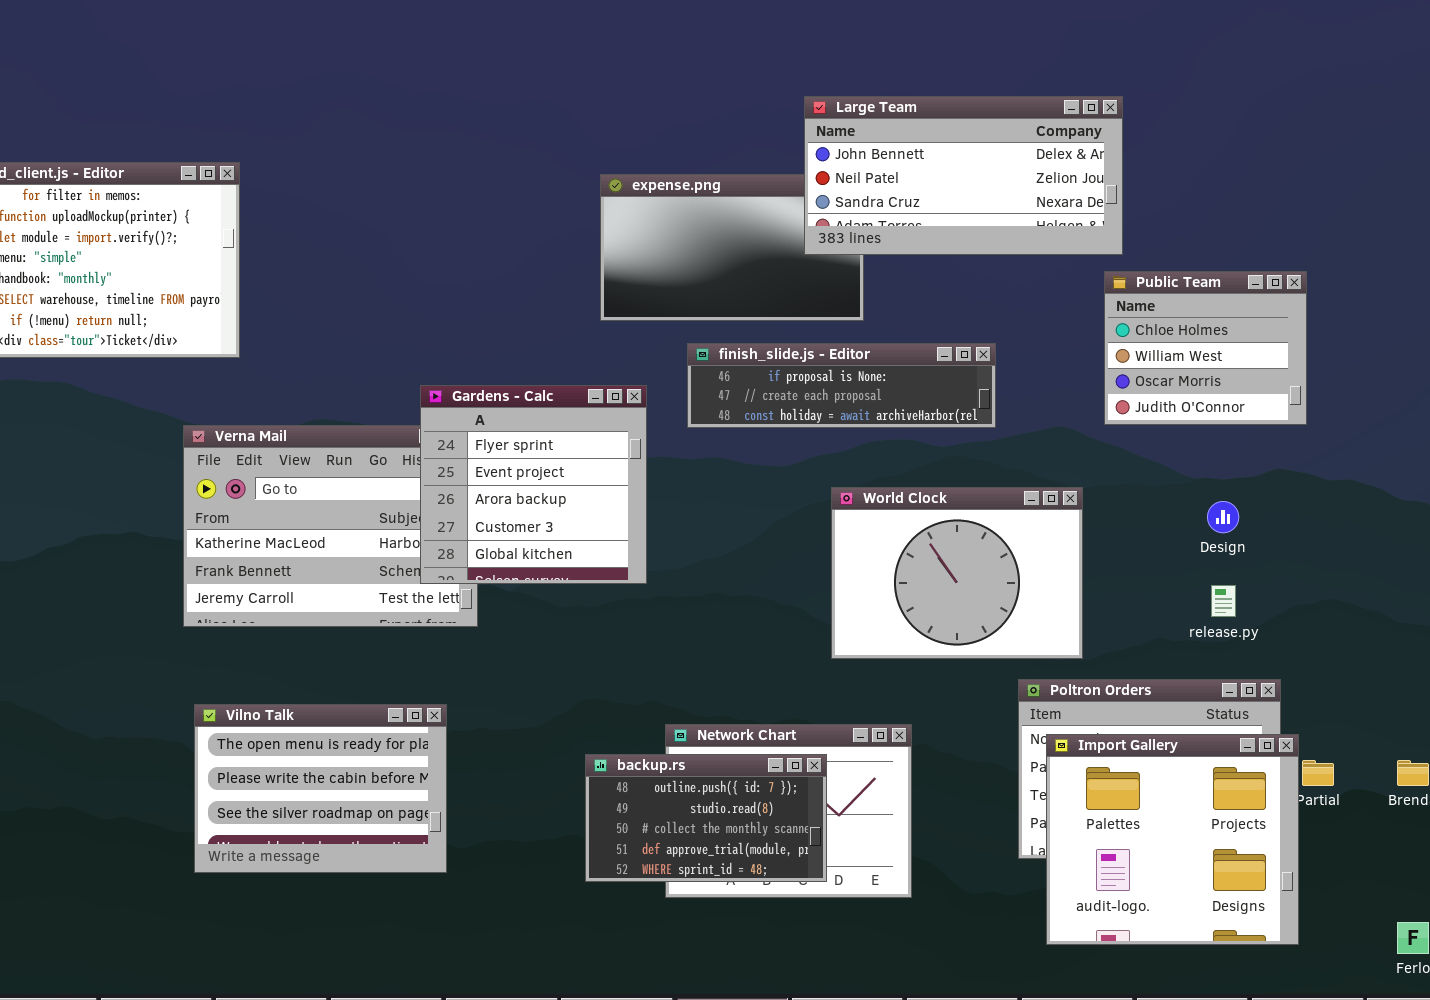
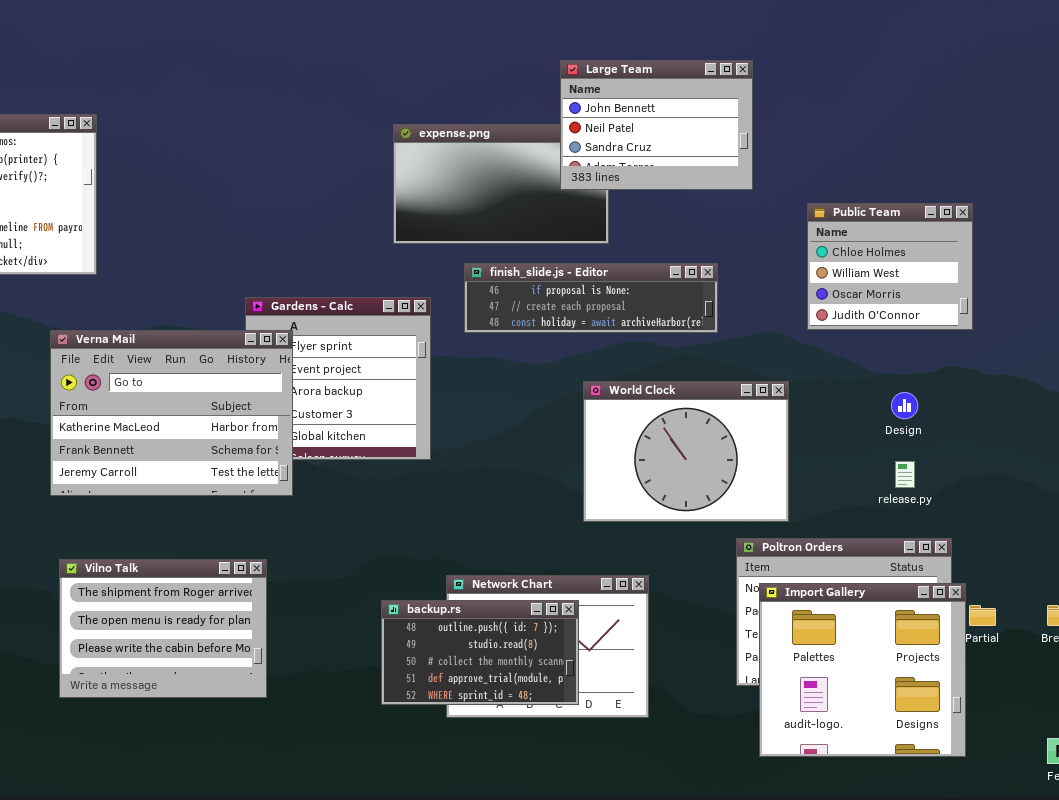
Large Team: [804,96,1123,255] -> [560,60,753,190], resized
Verna Mail: [183,425,478,627] -> [50,330,293,496], raised
Vilno Talk: [194,704,447,873] -> [59,559,267,698], scrolled up 1 row

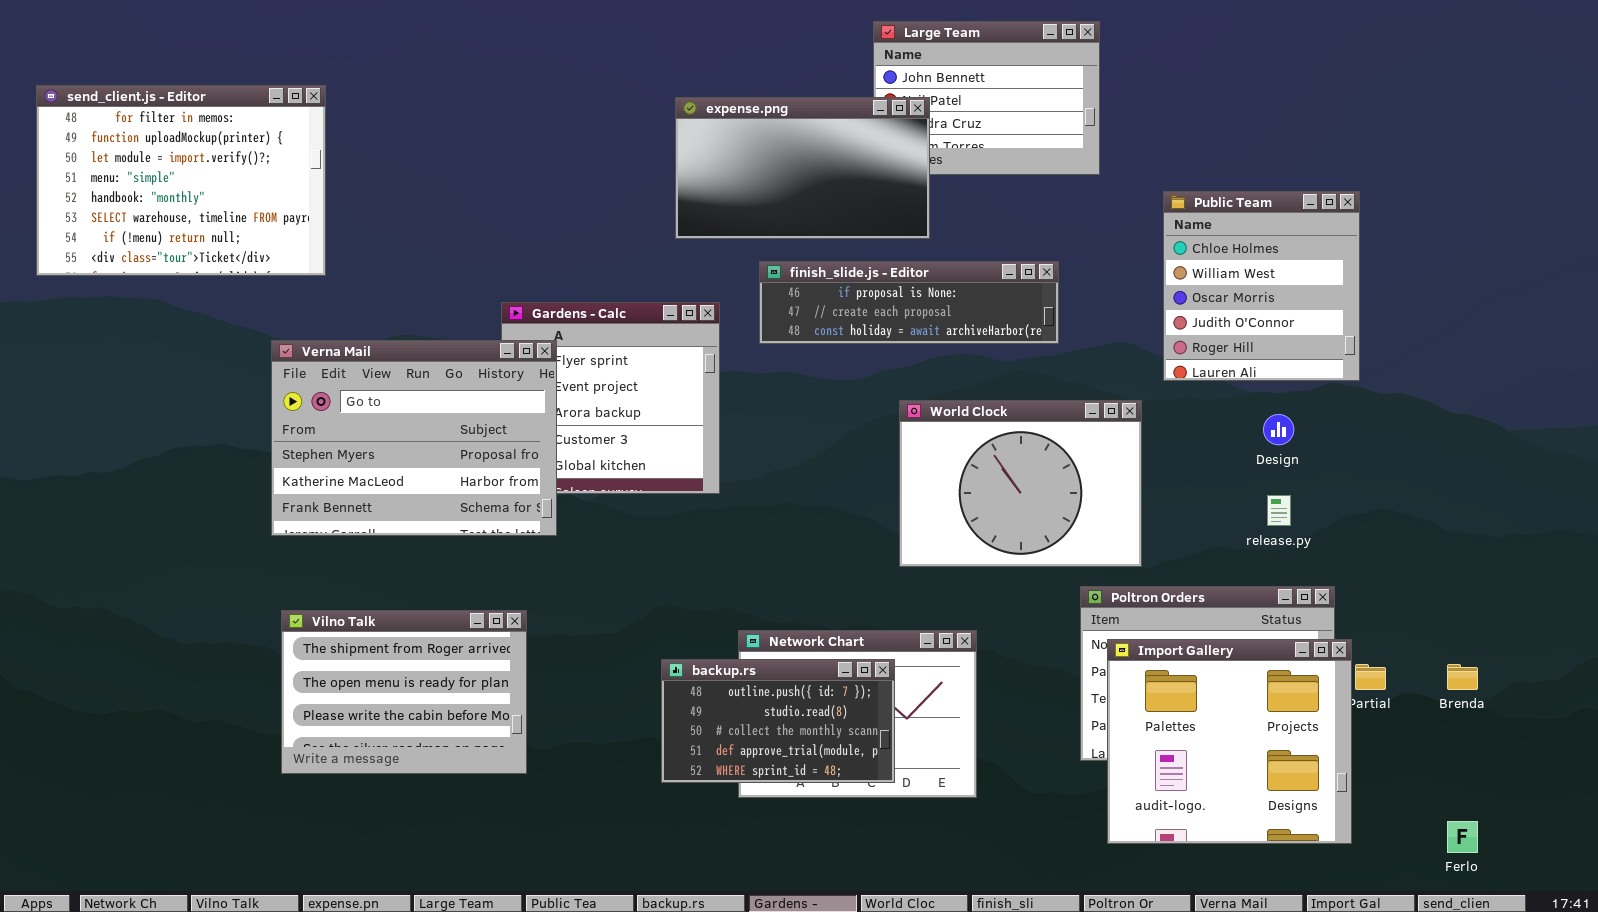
expense.png: [393,124,609,244] -> [675,97,930,239], raised
Public Team: [807,203,973,330] -> [1163,191,1360,381], resized
Verna Mail: [50,330,293,496] -> [271,340,557,536], scrolled up 1 row

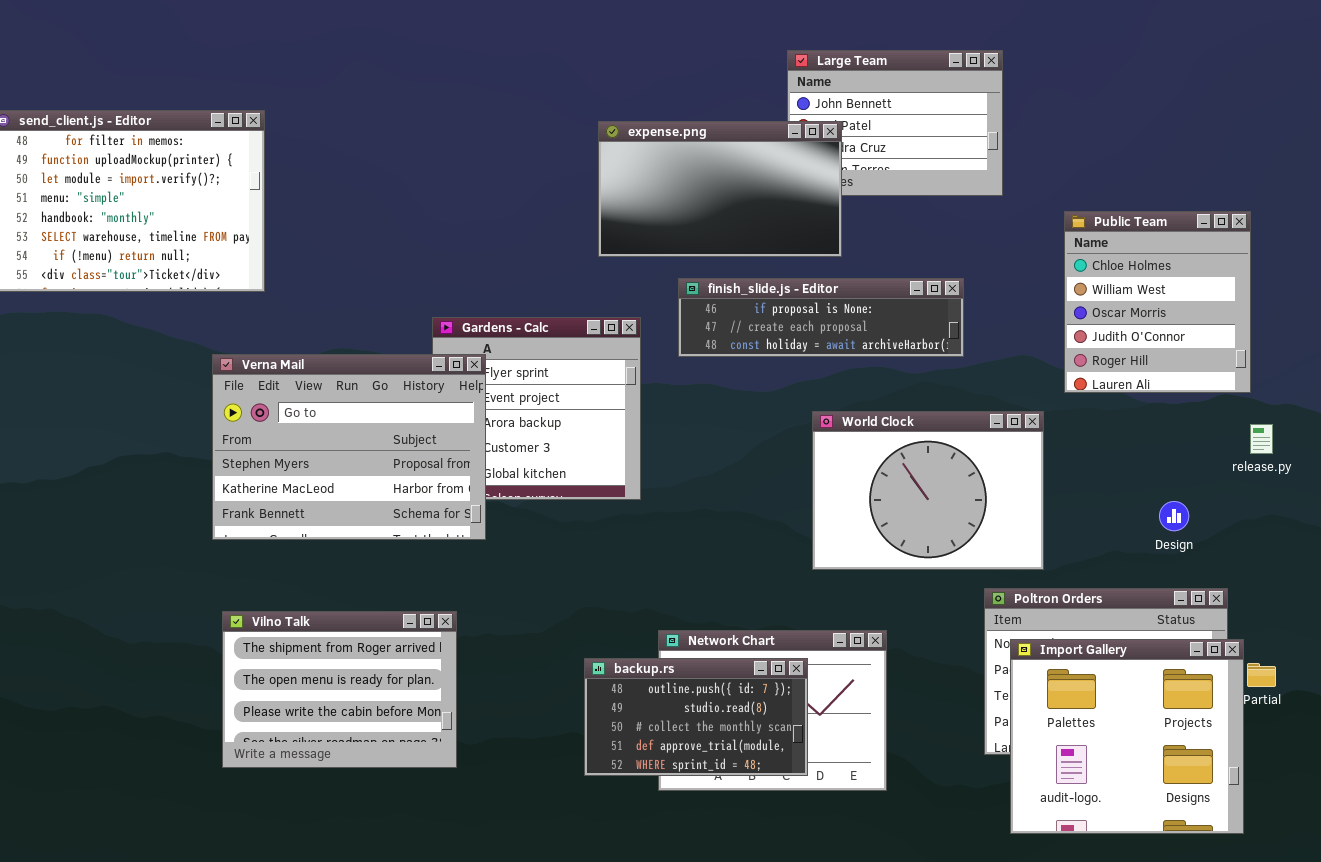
Design: [1263,414,1294,445] -> [1159,501,1189,531], moved
release.py: [1267,495,1291,526] -> [1250,424,1273,454], moved

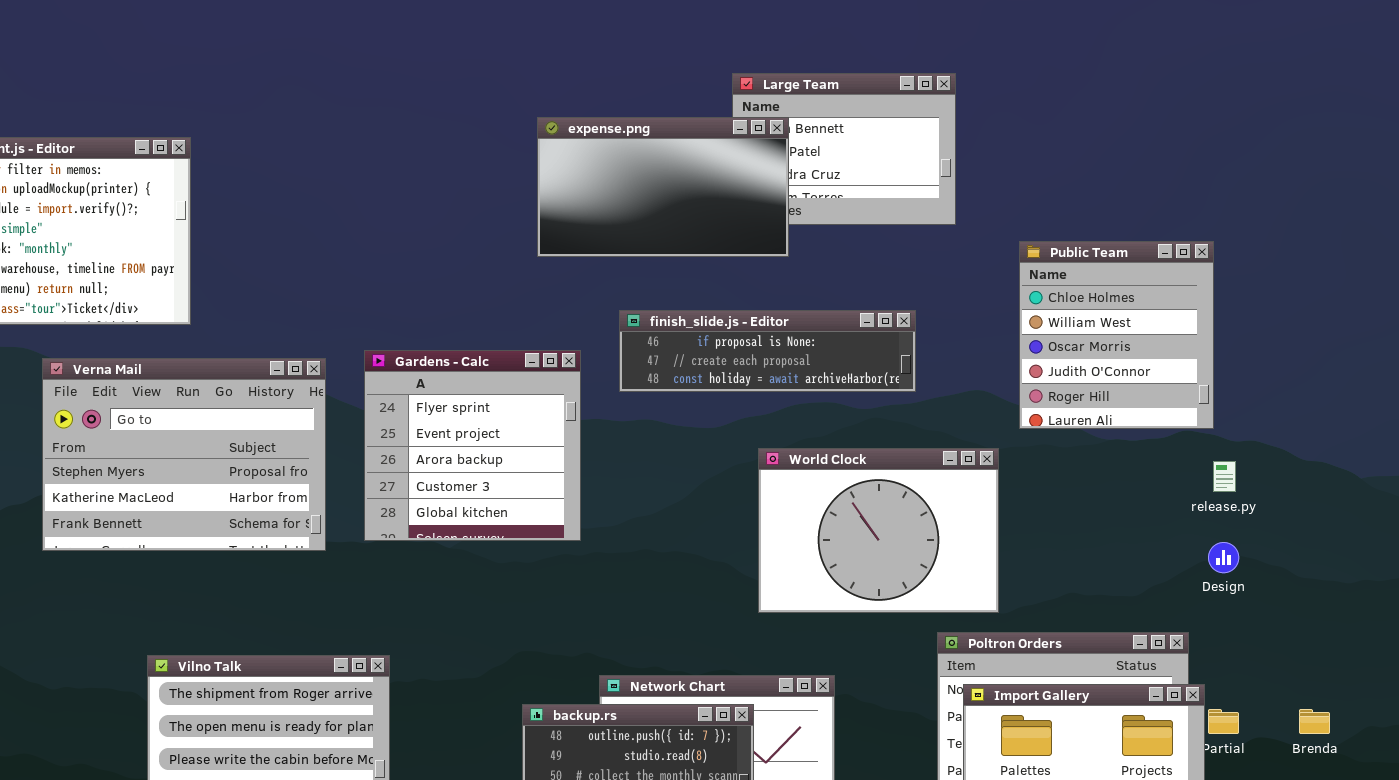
expense.png: [598,121,842,257] -> [537,117,789,257], moved
Verna Mail: [212,354,486,540] -> [42,358,326,551], moved
Design: [1159,501,1189,531] -> [1208,542,1239,573], moved

